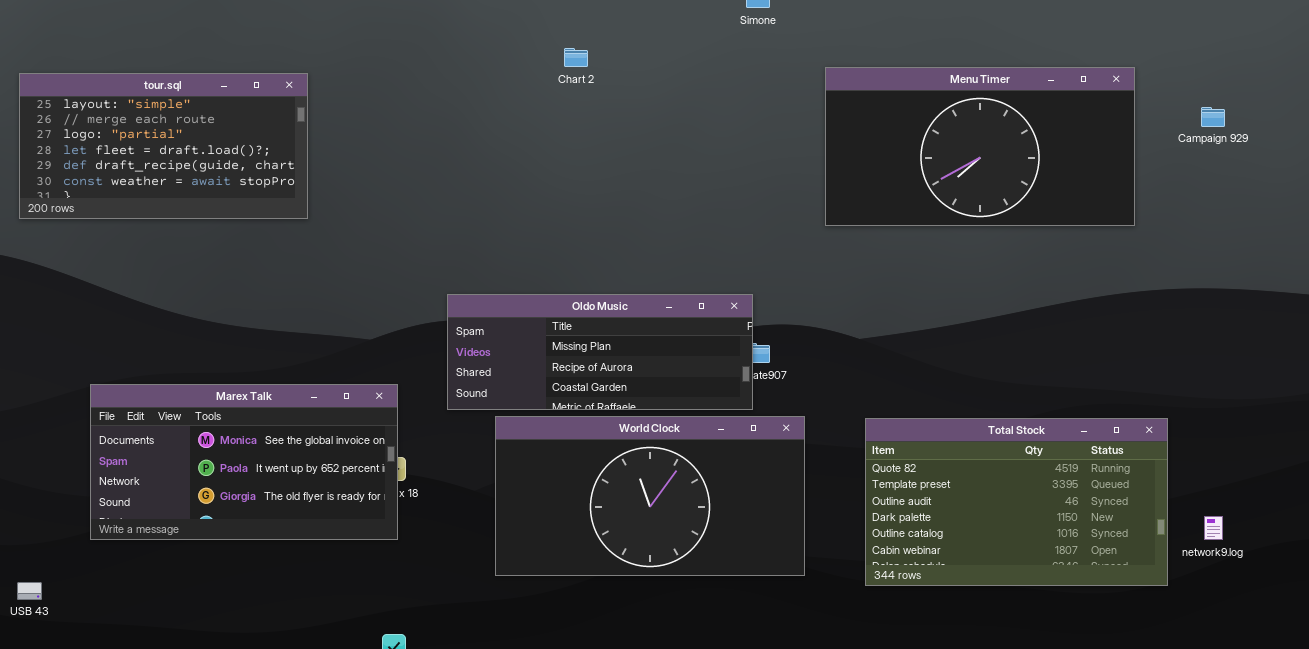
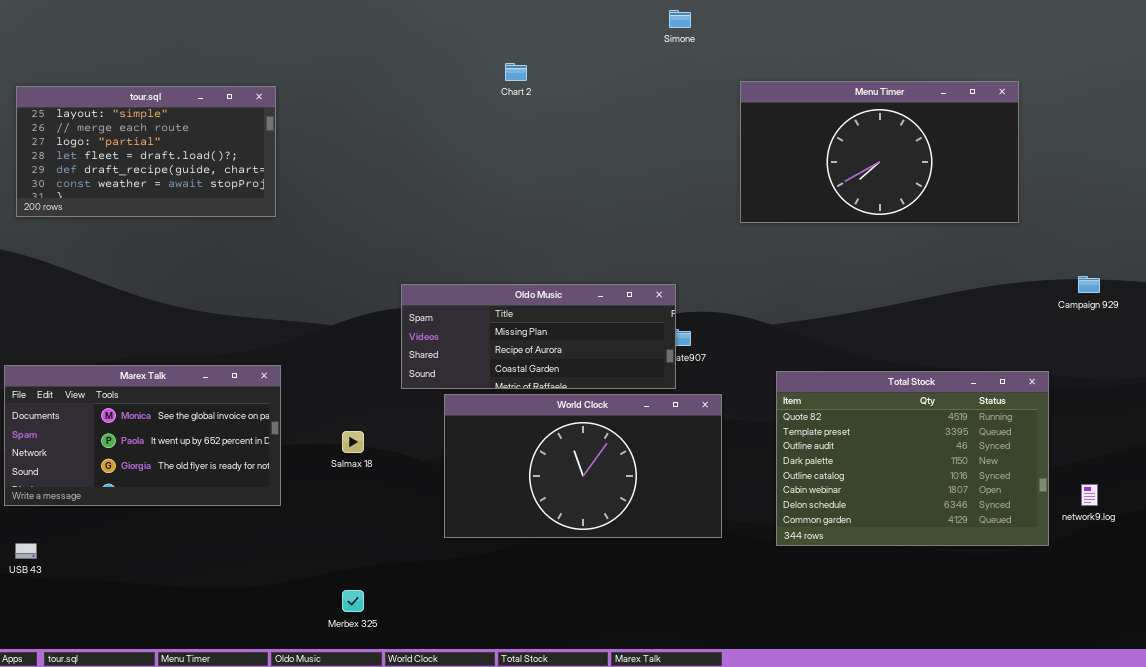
Campaign 929: [1201,107,1225,127] -> [1078,276,1100,293], moved
Marex Talk: [90,384,398,540] -> [4,365,281,506], moved
Total Stock: [865,418,1168,586] -> [776,371,1049,546], resized

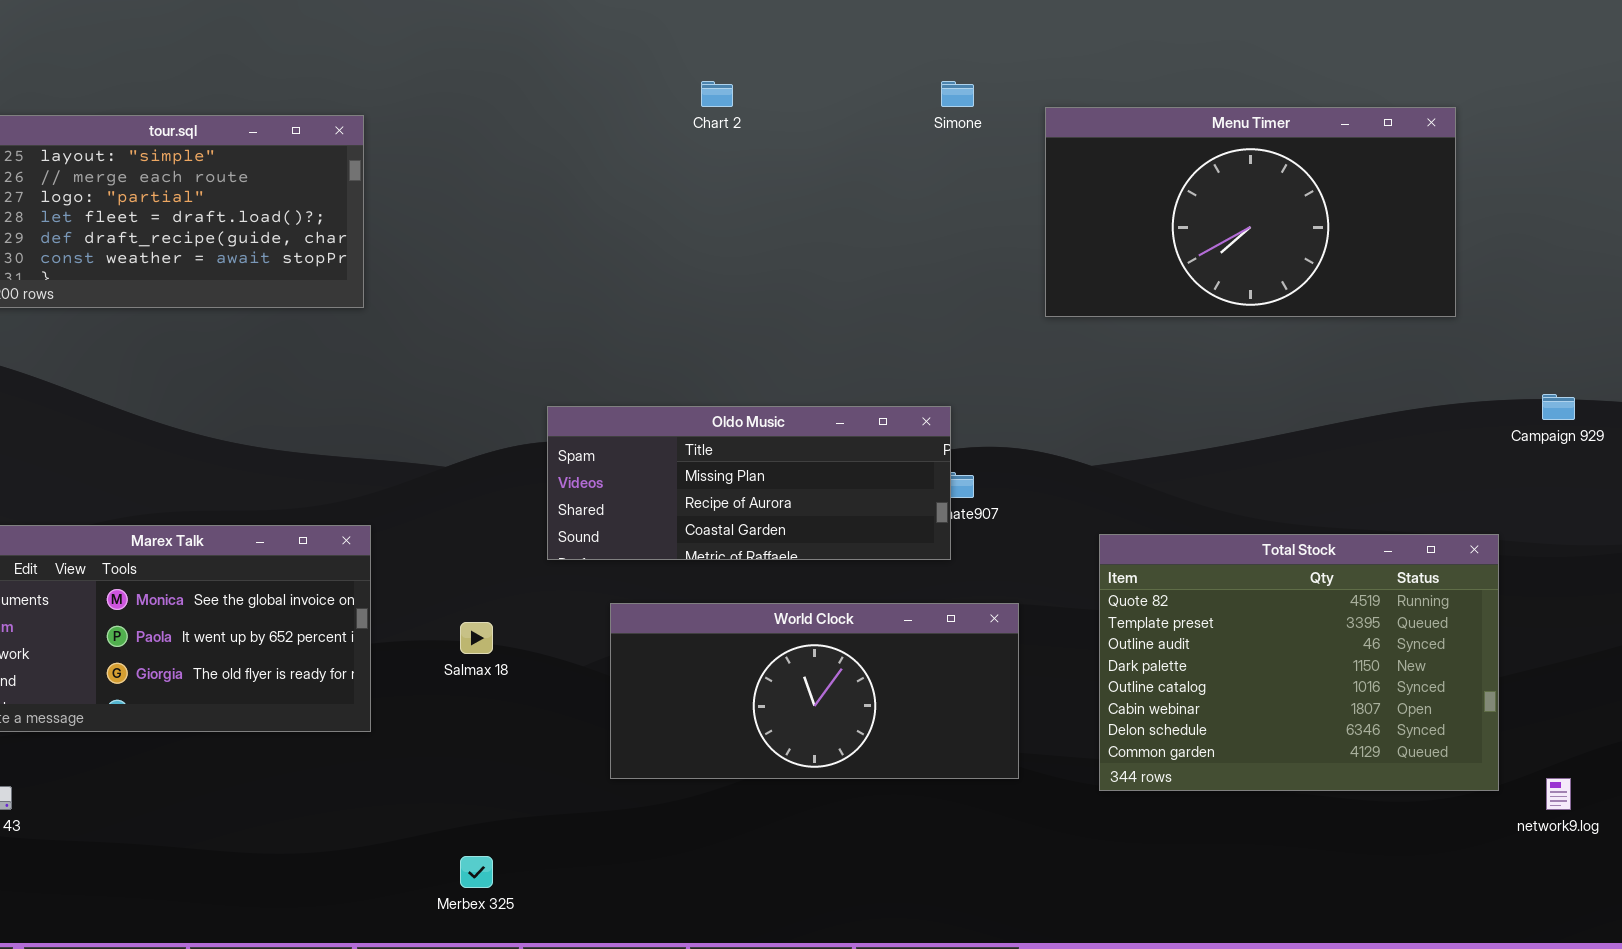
Simone: [669,10,691,28] -> [941,81,974,107], moved
World Clock: [444,394,722,538] -> [610,603,1019,779], resized
network9.log: [1081,484,1098,506] -> [1546,778,1571,810], moved

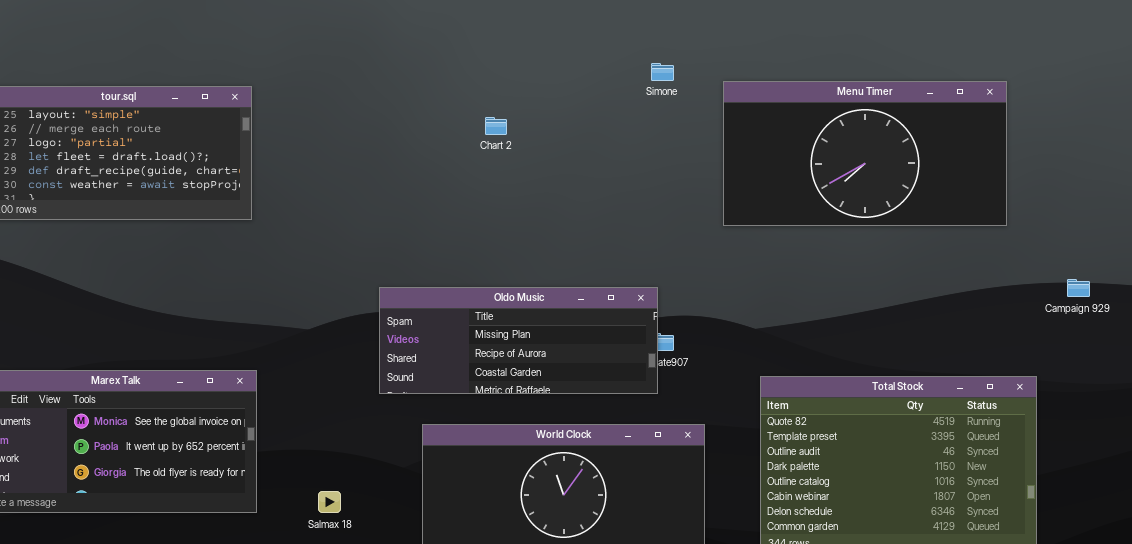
Chart 2: [701,81,733,107] -> [485,117,507,135], moved
Salmax 18: [460,622,493,654] -> [318,491,341,513], moved

